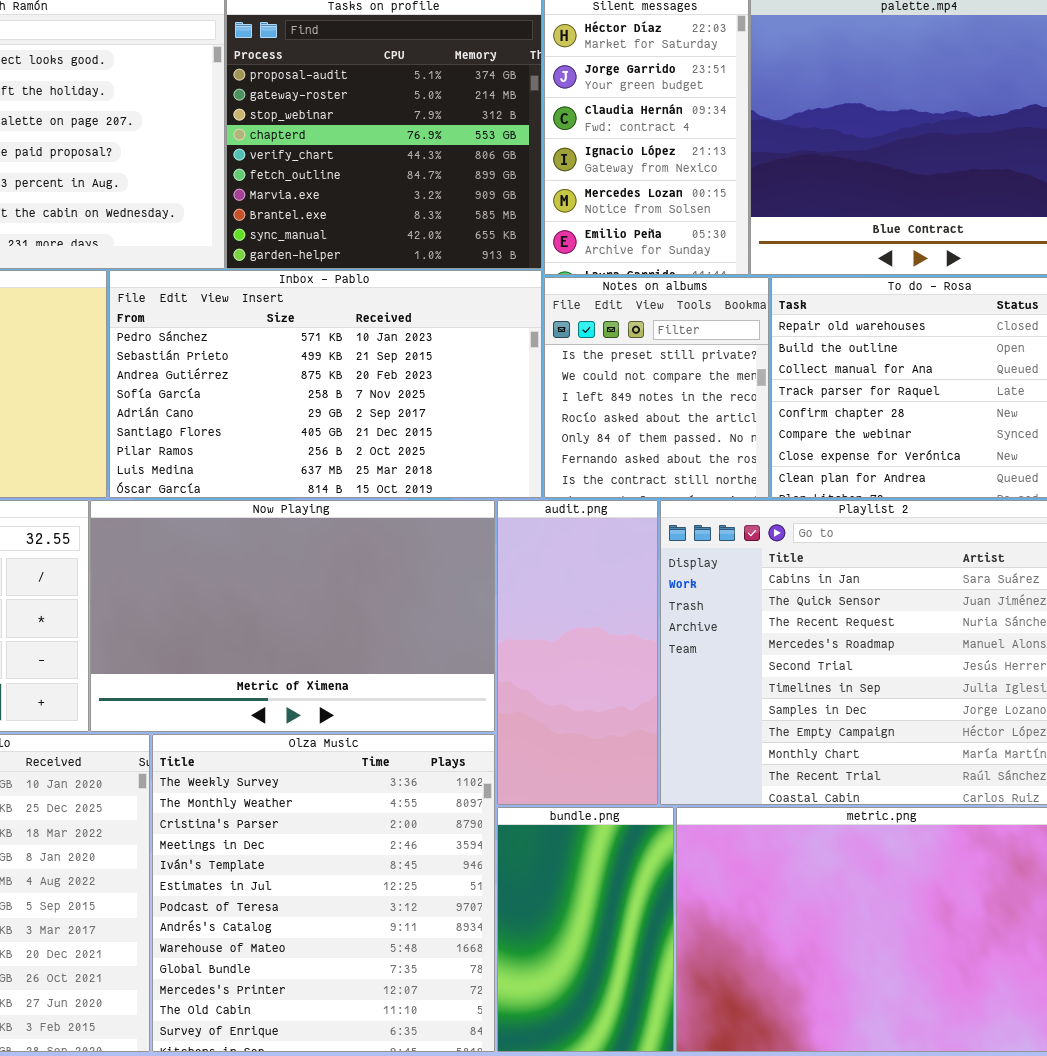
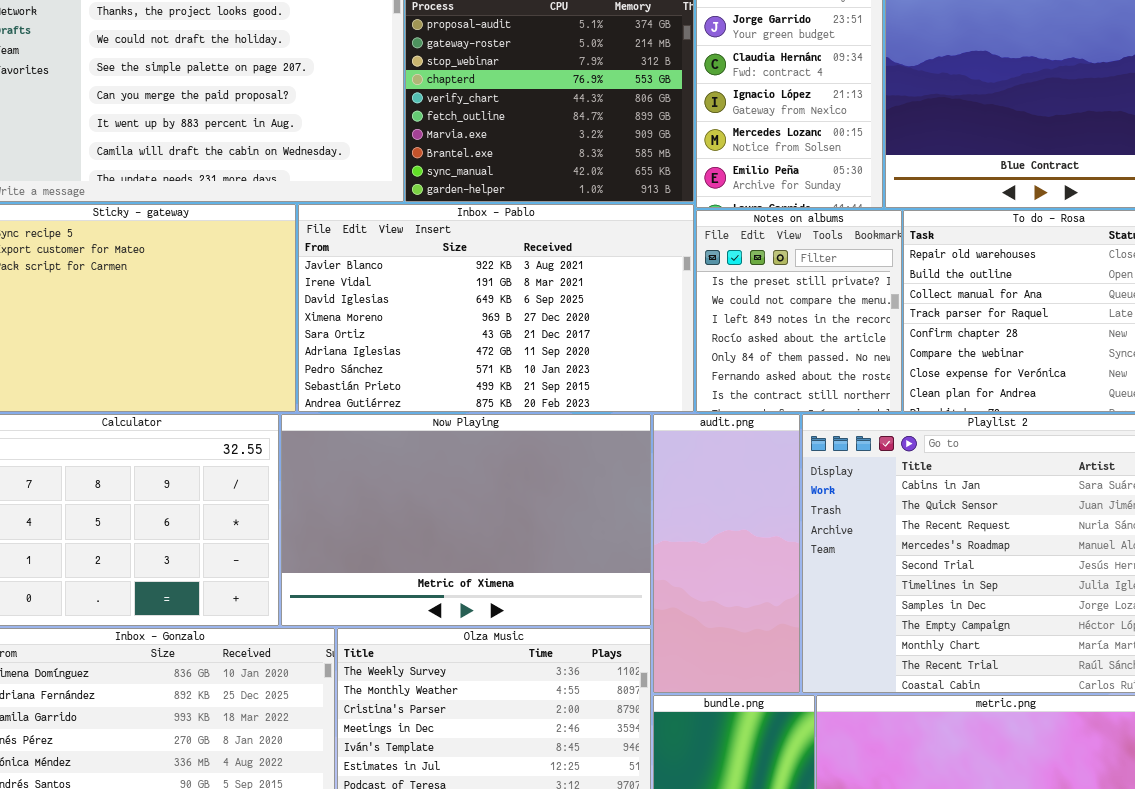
Inbox - Pablo: [109,270,542,498] -> [298,204,694,412], scrolled up 6 rows

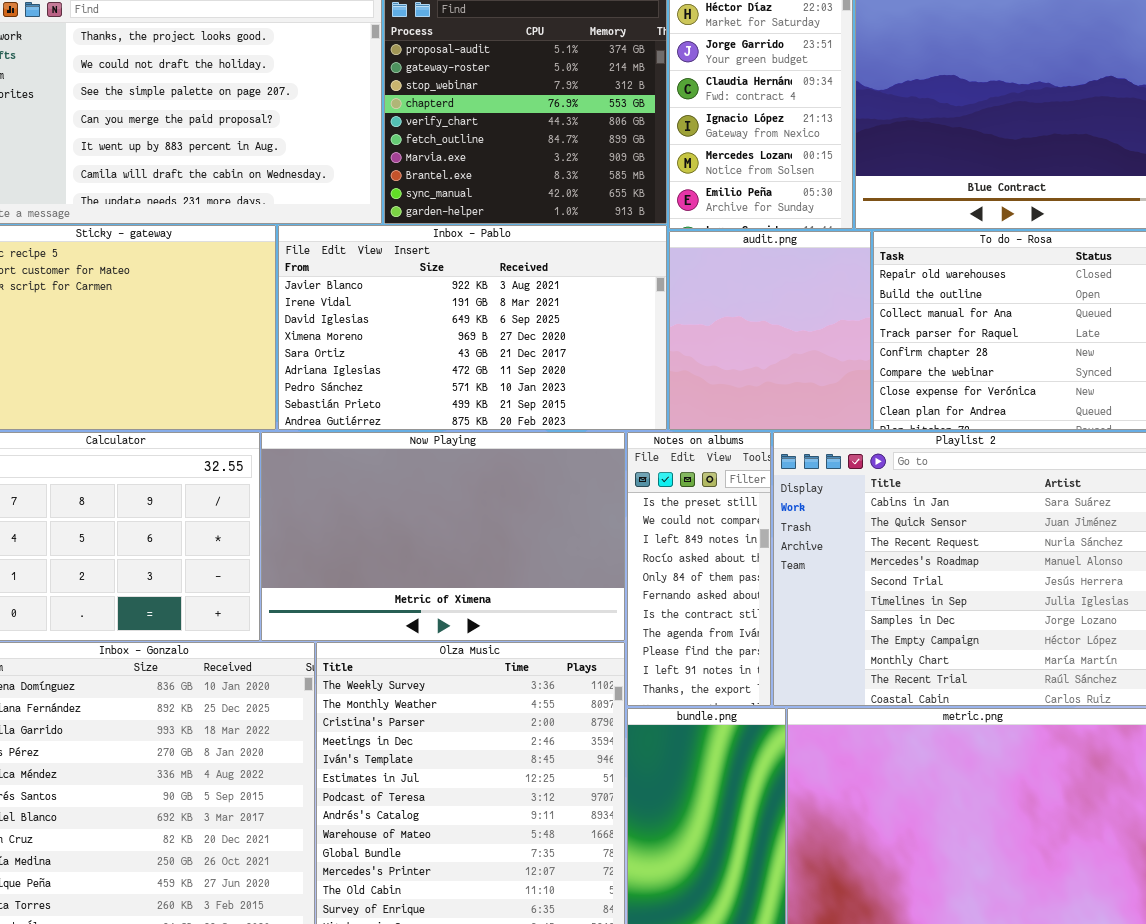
Notes on albums: [696,210,902,412] -> [627,432,771,706], moved, resized
audit.png: [653,414,800,693] -> [669,231,871,430], moved, resized

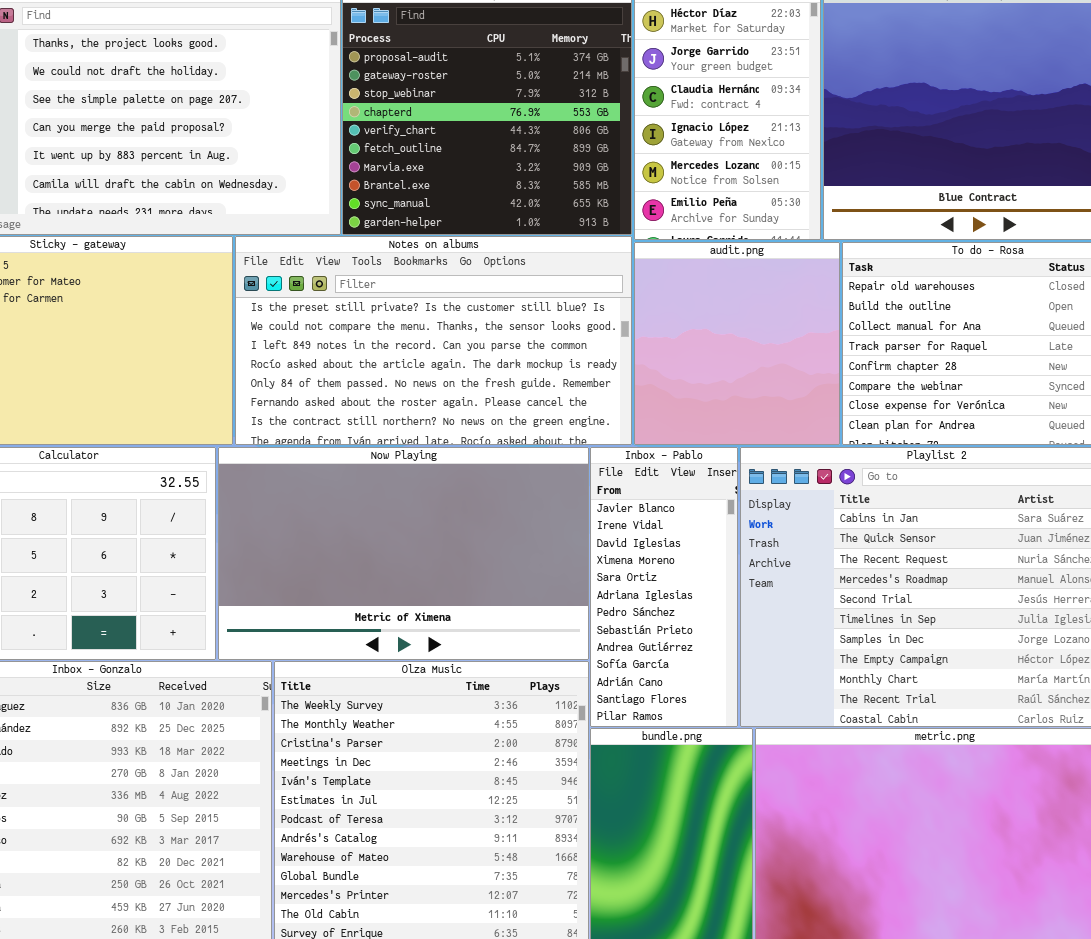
Inbox - Pablo: [278,225,667,430] -> [590,447,738,727], moved, resized
Notes on albums: [627,432,771,706] -> [235,236,632,445], moved, resized

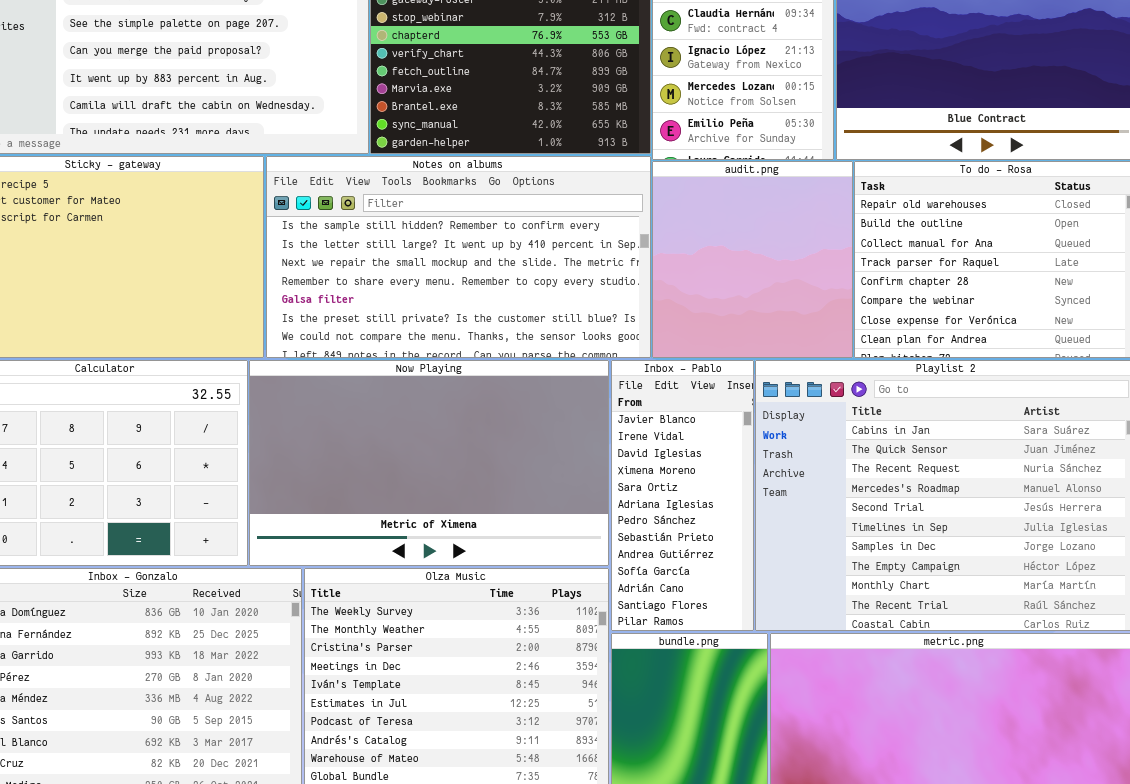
Notes on albums: [235,236,632,445] -> [266,156,651,358], scrolled up 5 rows

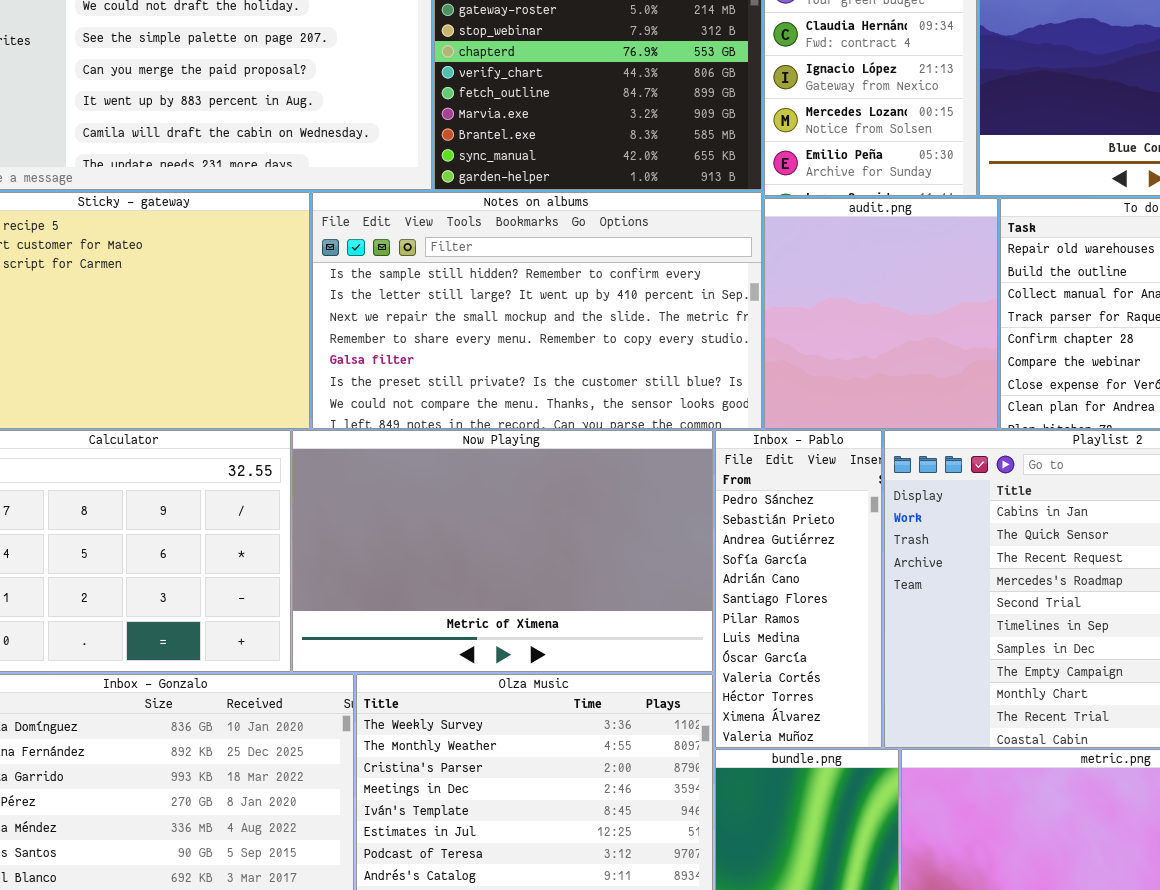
Inbox - Pablo: [611,360,754,631] -> [715,430,882,748], scrolled down 6 rows

